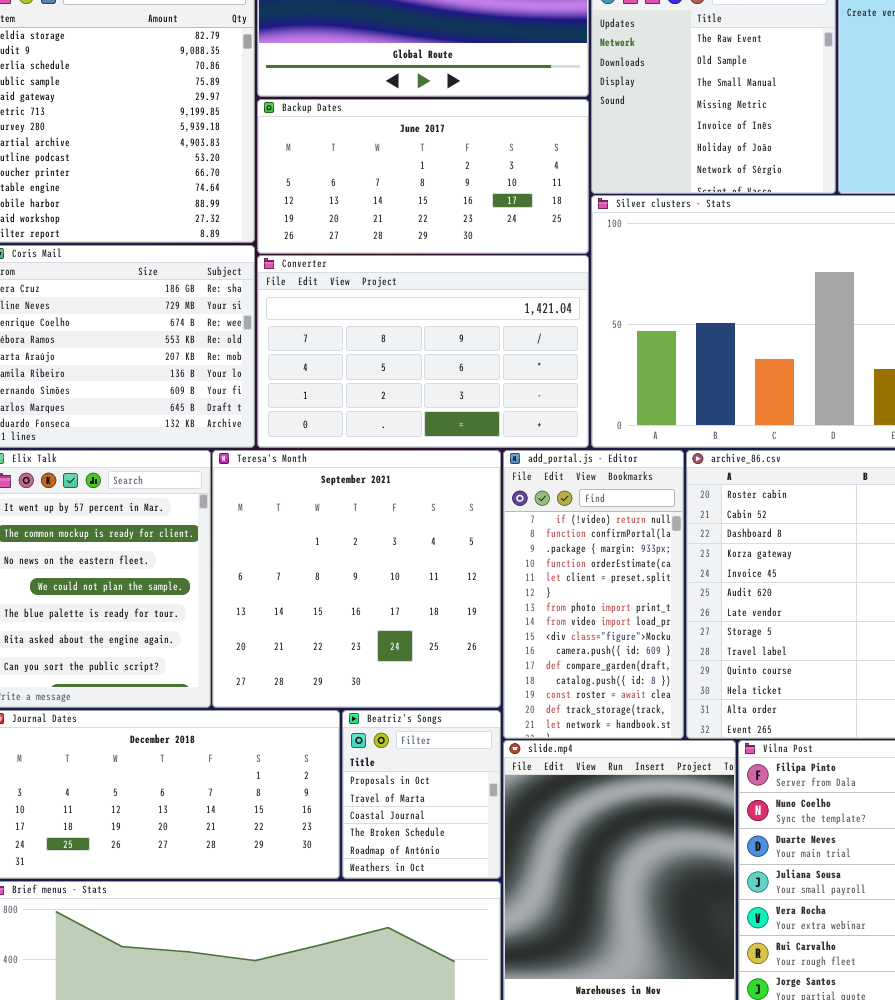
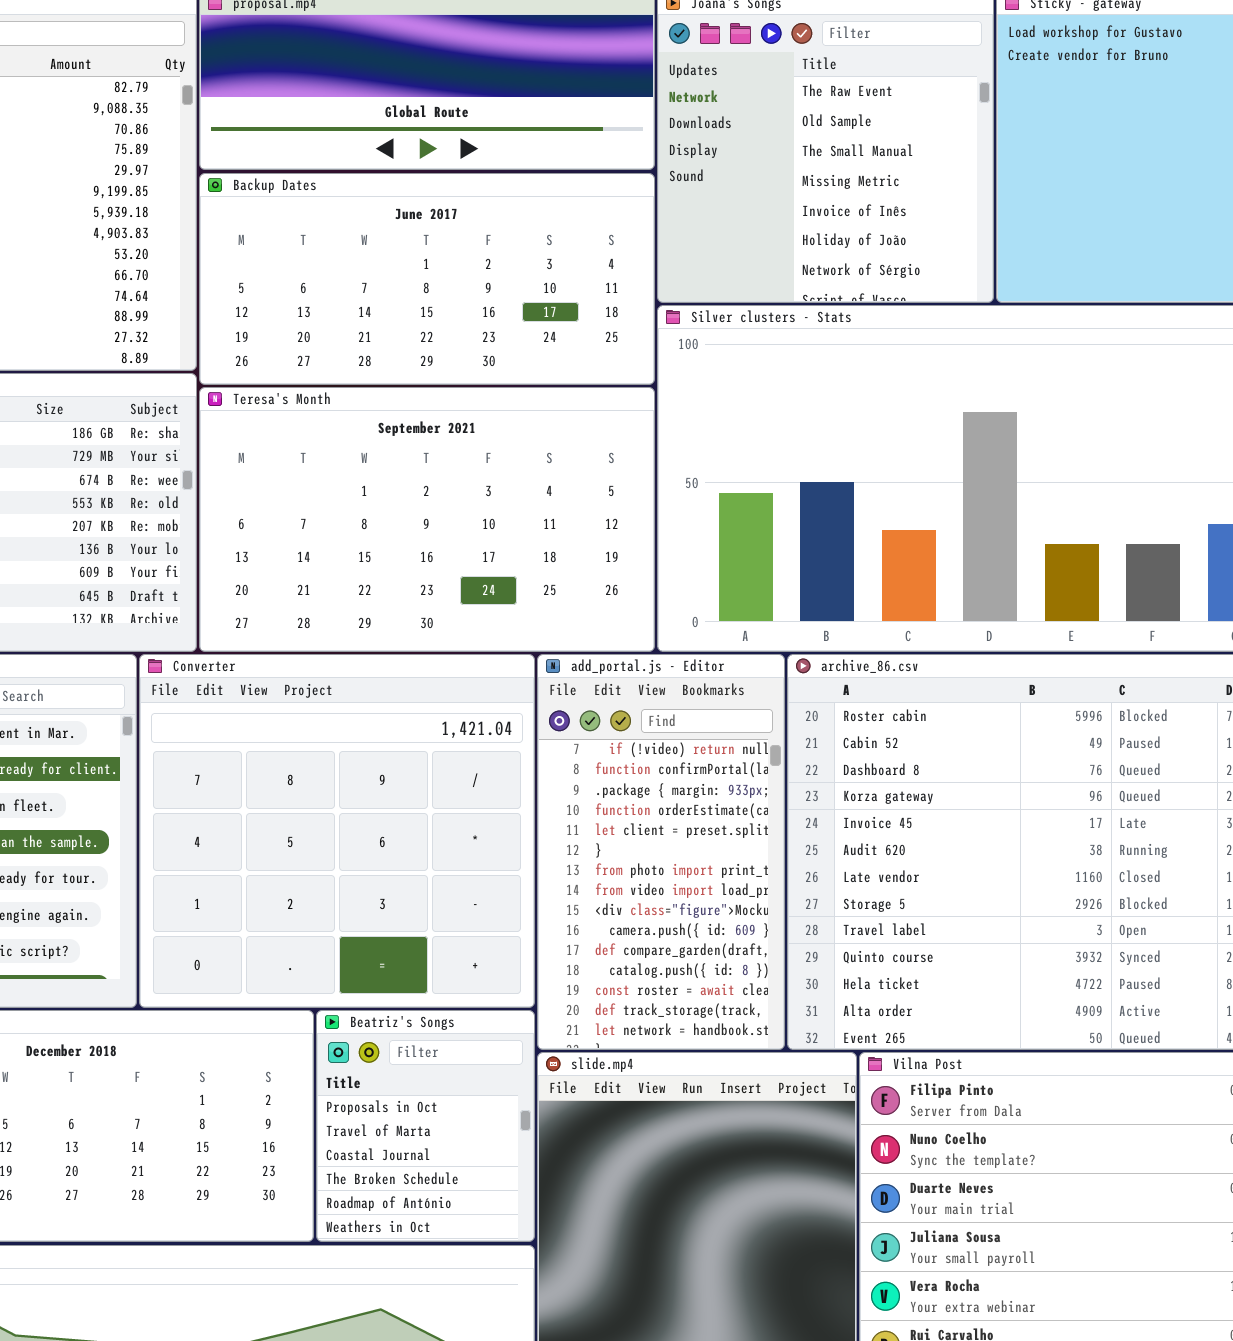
Converter: [257,255,589,448] -> [139,654,535,1008], moved, resized
Teresa's Month: [212,450,501,708] -> [199,387,655,652], moved, resized

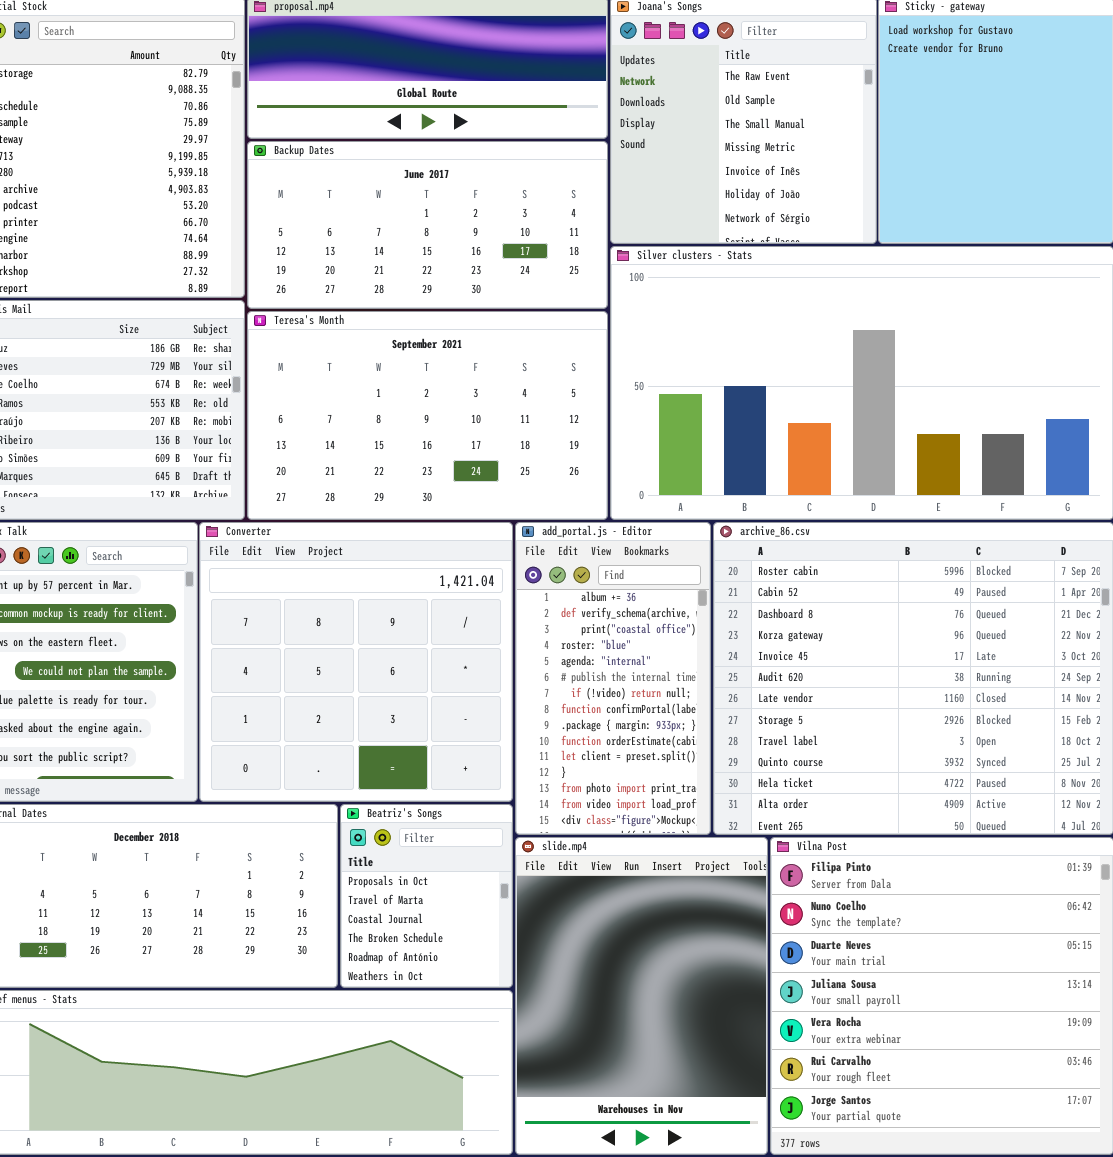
add_portal.js - Editor: [537,654,785,1050] -> [515,522,711,835], scrolled up 6 rows

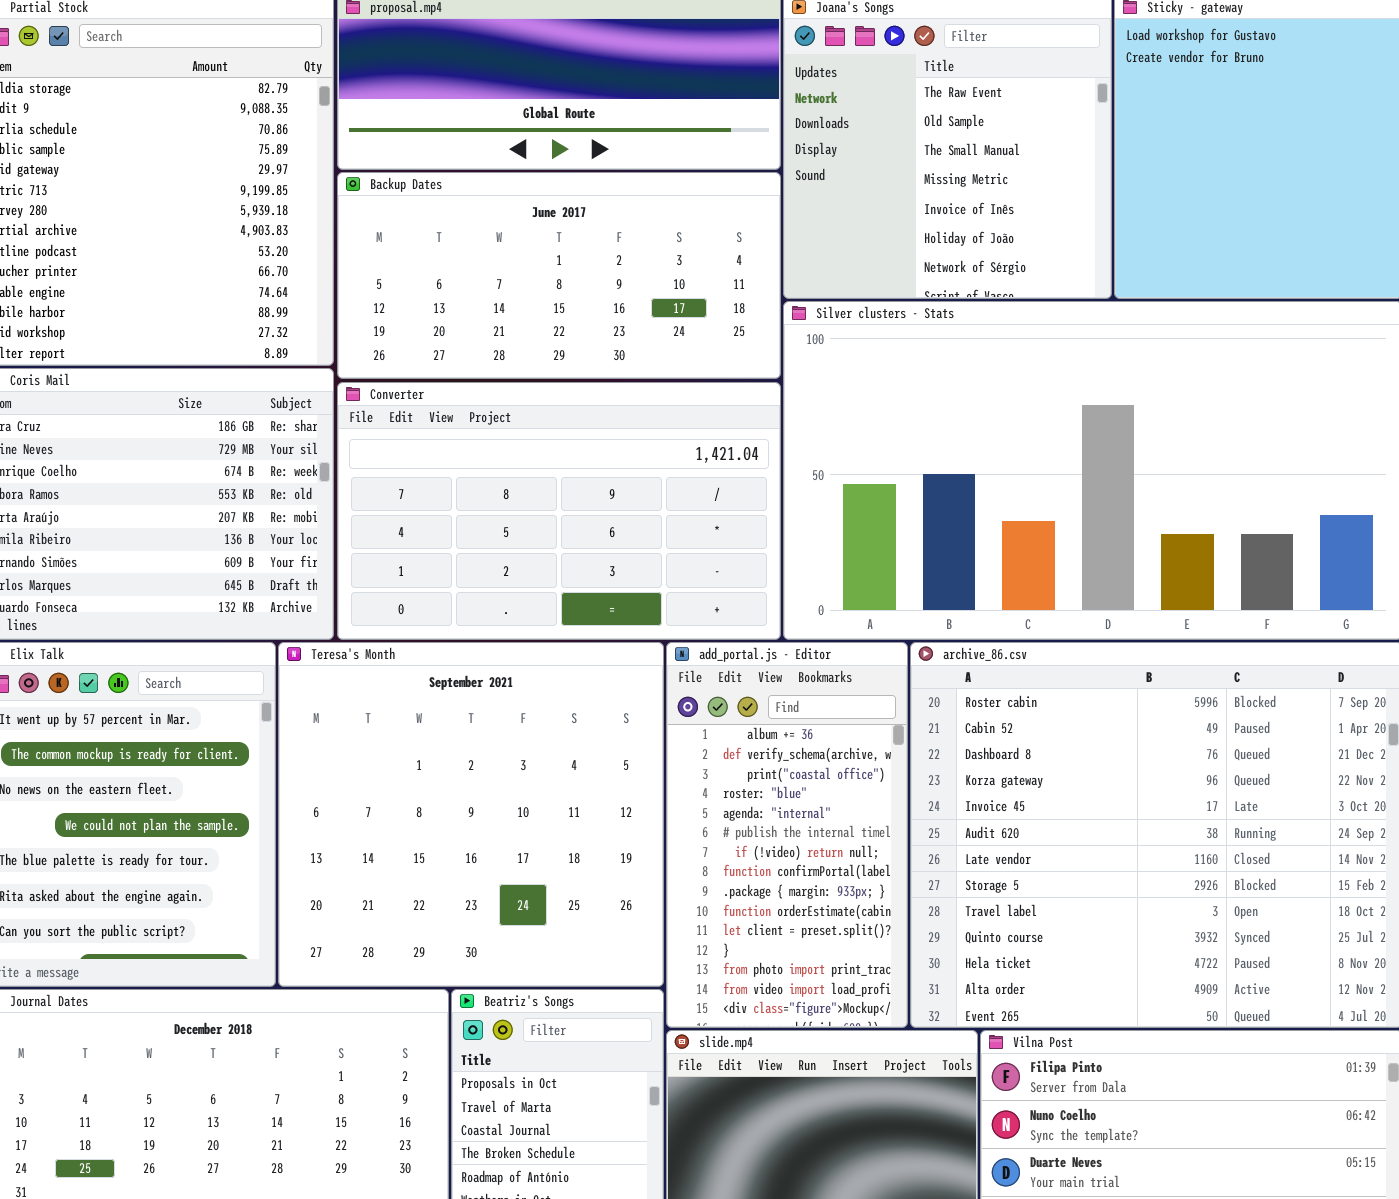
Teresa's Month: [247,311,608,520] -> [278,642,664,987], moved, resized
Converter: [199,522,513,802] -> [337,382,781,640], moved, resized

